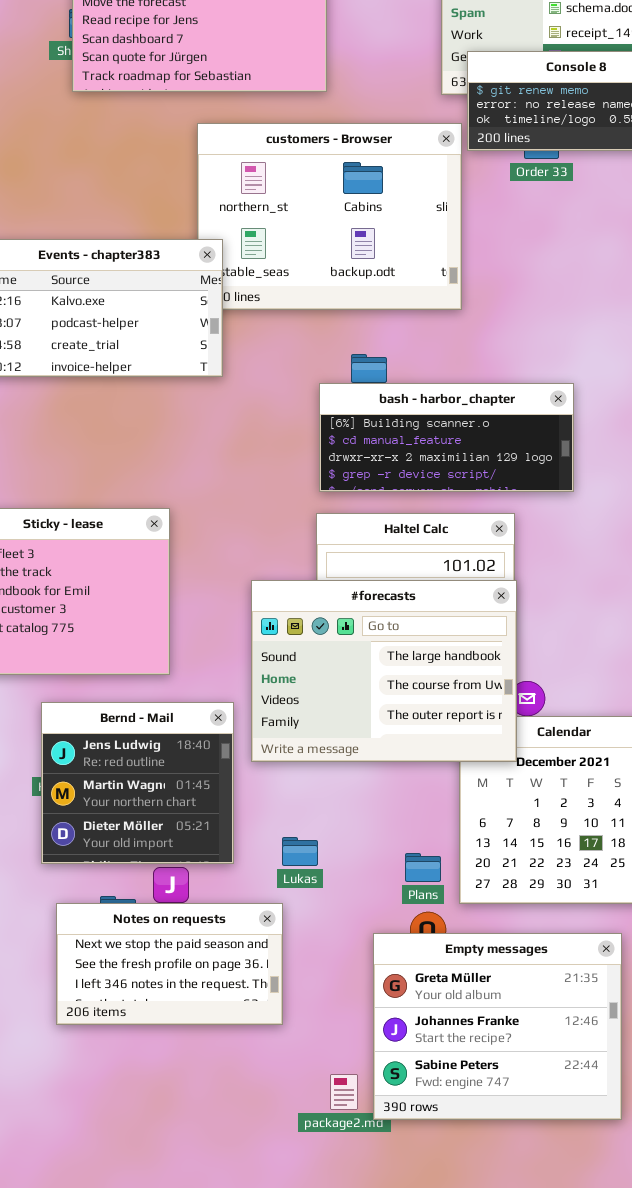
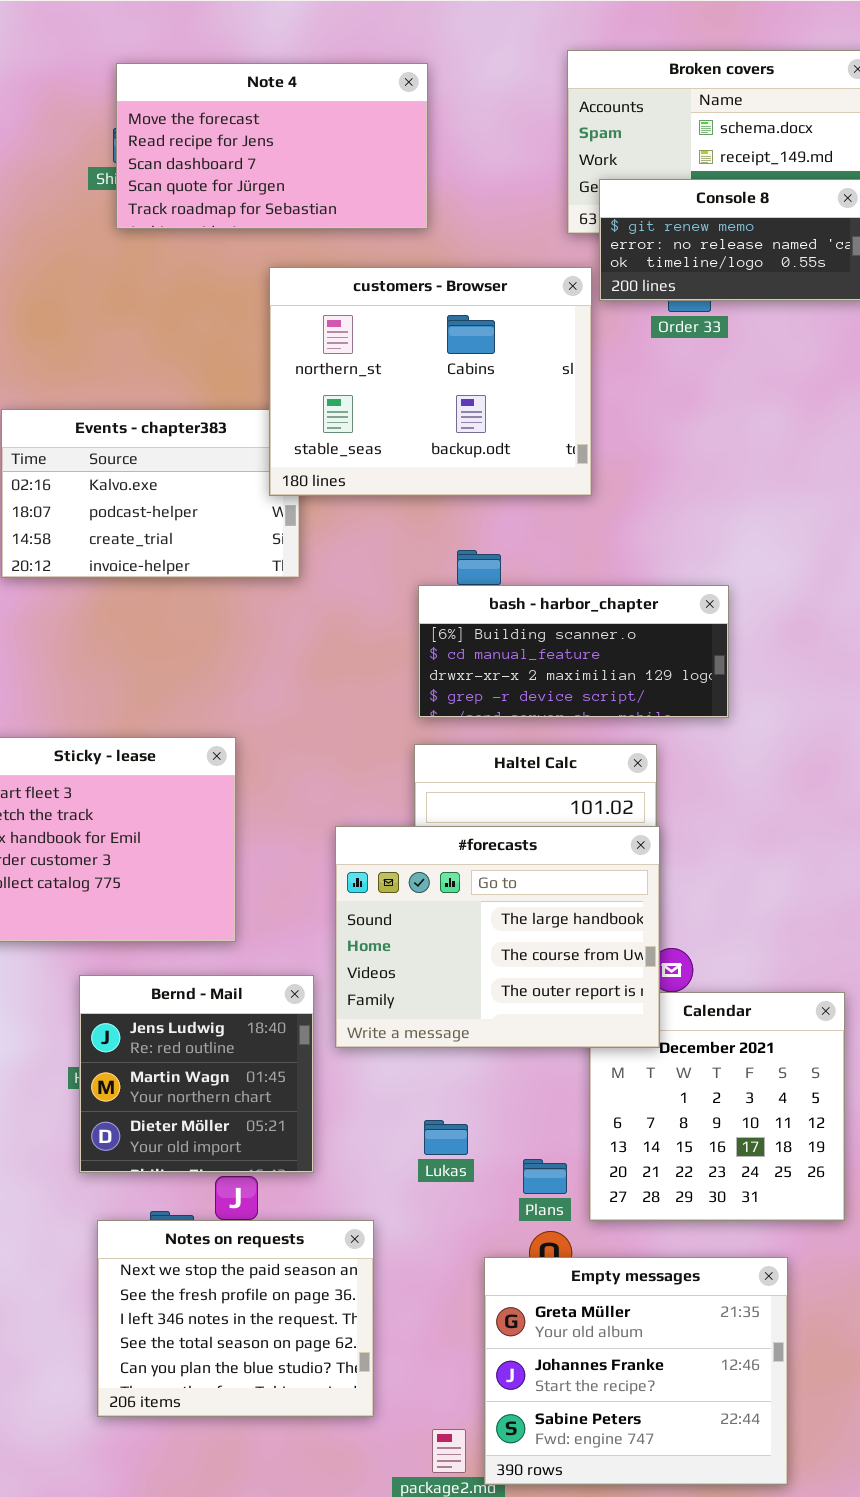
customers - Browser: [197,123,462,310] -> [269,267,592,496], raised
Lukas: [282,837,318,866] -> [424,1120,468,1155], moved
Notes on requests: [56,903,283,1025] -> [97,1220,374,1417], resized

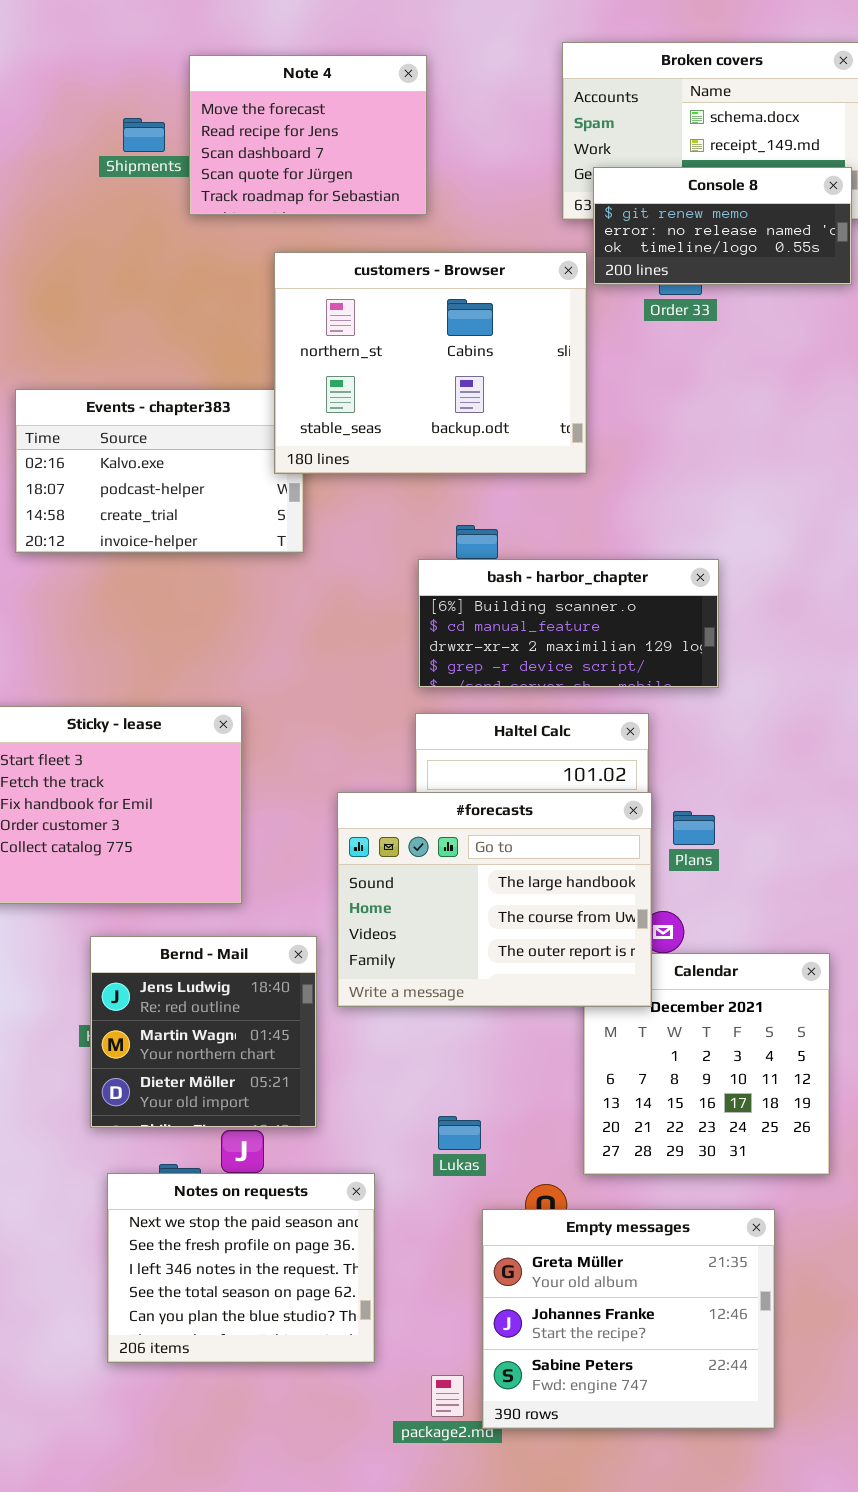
Note 4: [116,63,428,229] -> [189,55,427,215], resized
Lukas: [424,1120,468,1155] -> [438,1116,481,1150], moved
Plans: [523,1159,567,1194] -> [673,811,715,845], moved

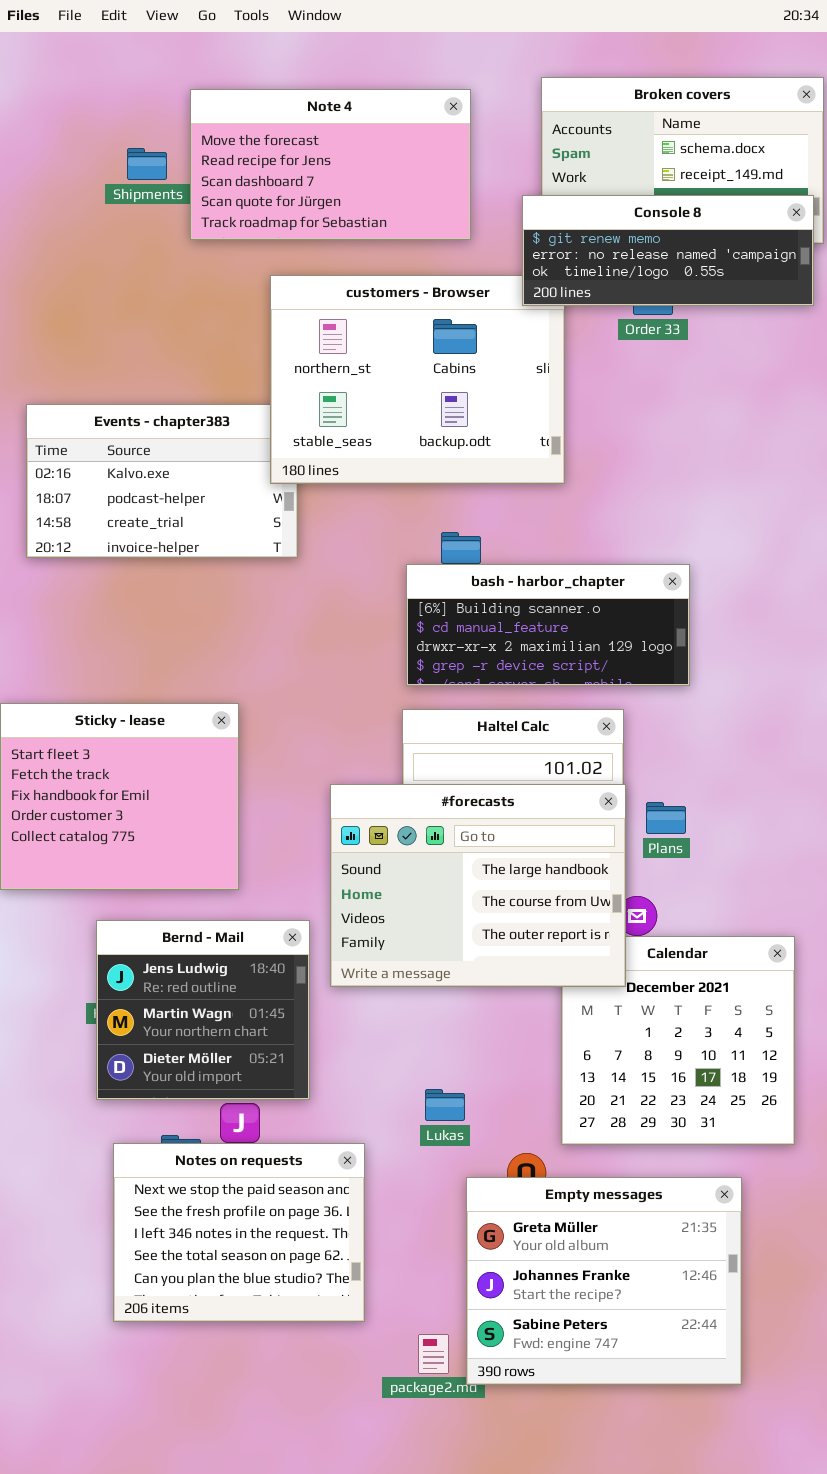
Note 4: [189,55,427,215] -> [190,89,471,240], resized
Console 8: [593,167,852,285] -> [522,195,814,306], resized

